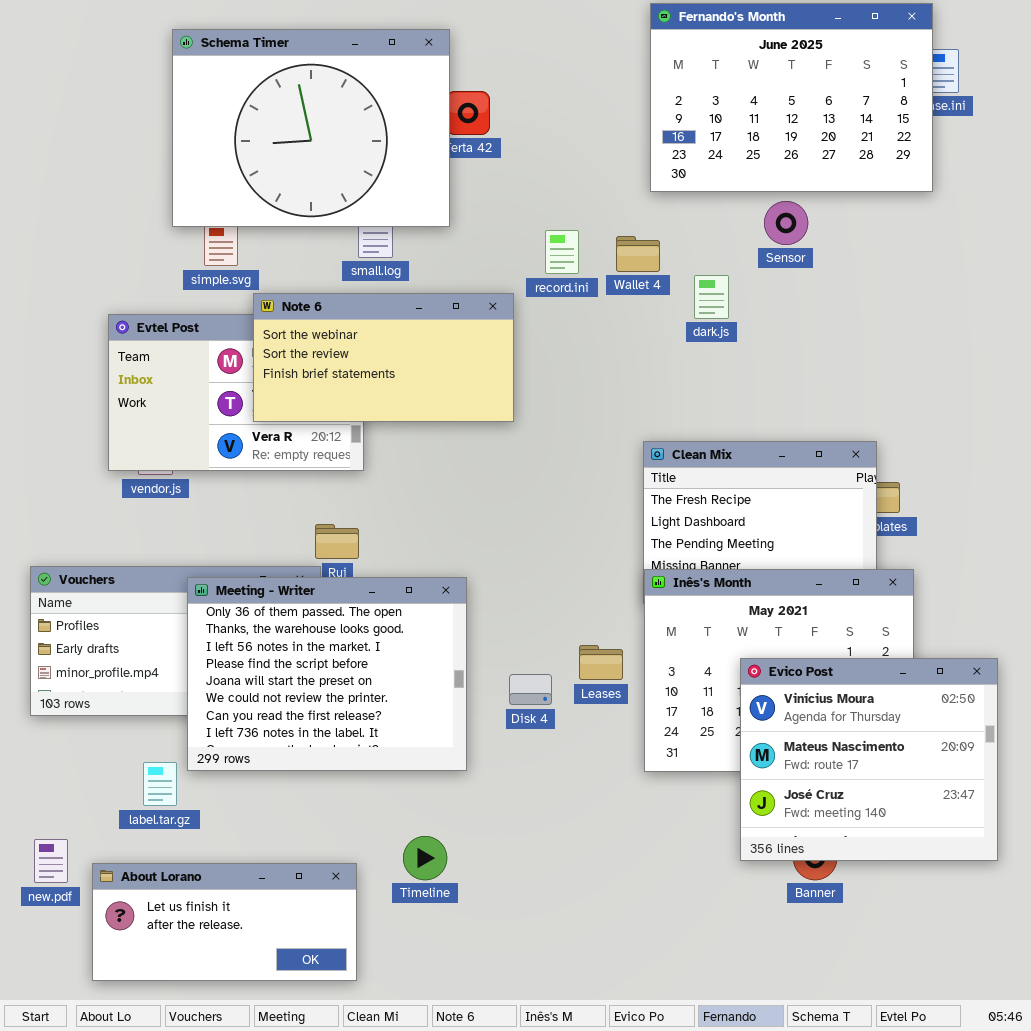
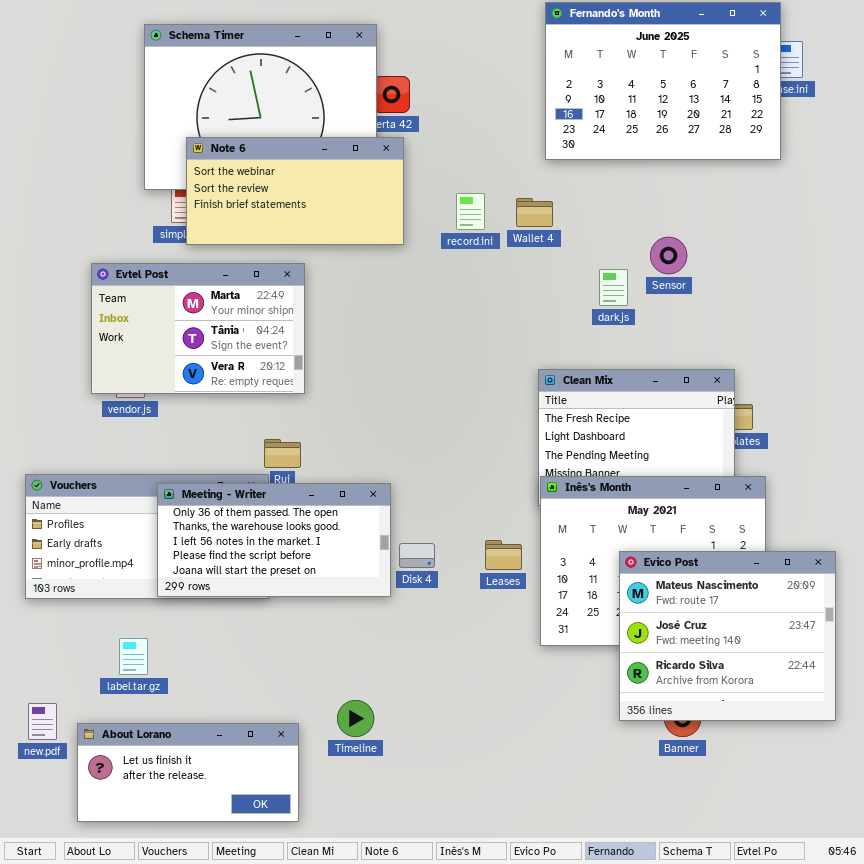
Sensor: [764,201,808,245] -> [650,237,687,274], moved
dark.js: [694,275,729,319] -> [599,269,628,306], moved
Note 6: [253,293,514,422] -> [186,137,404,245], moved
Meeting - Writer: [187,577,467,771] -> [157,483,391,597], resized
Evico Post: [740,658,998,861] -> [619,551,836,721], scrolled down 1 row
Disk 4: [509,674,552,705] -> [399,543,435,568], moved

